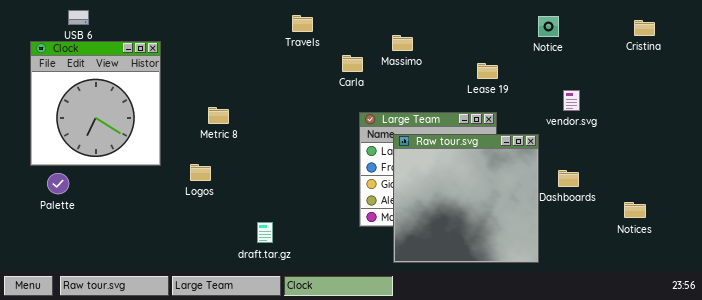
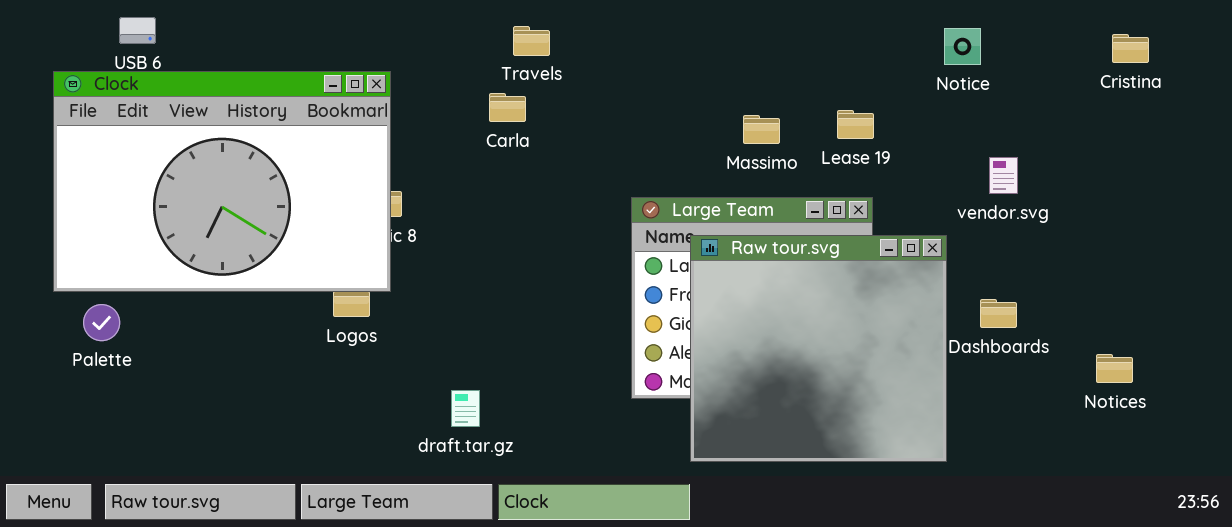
Massimo: [392,35,413,51] -> [743,115,780,144], moved
Clock: [30,41,161,166] -> [53,71,391,292], resized
Carla: [342,55,363,72] -> [489,93,526,122], moved

